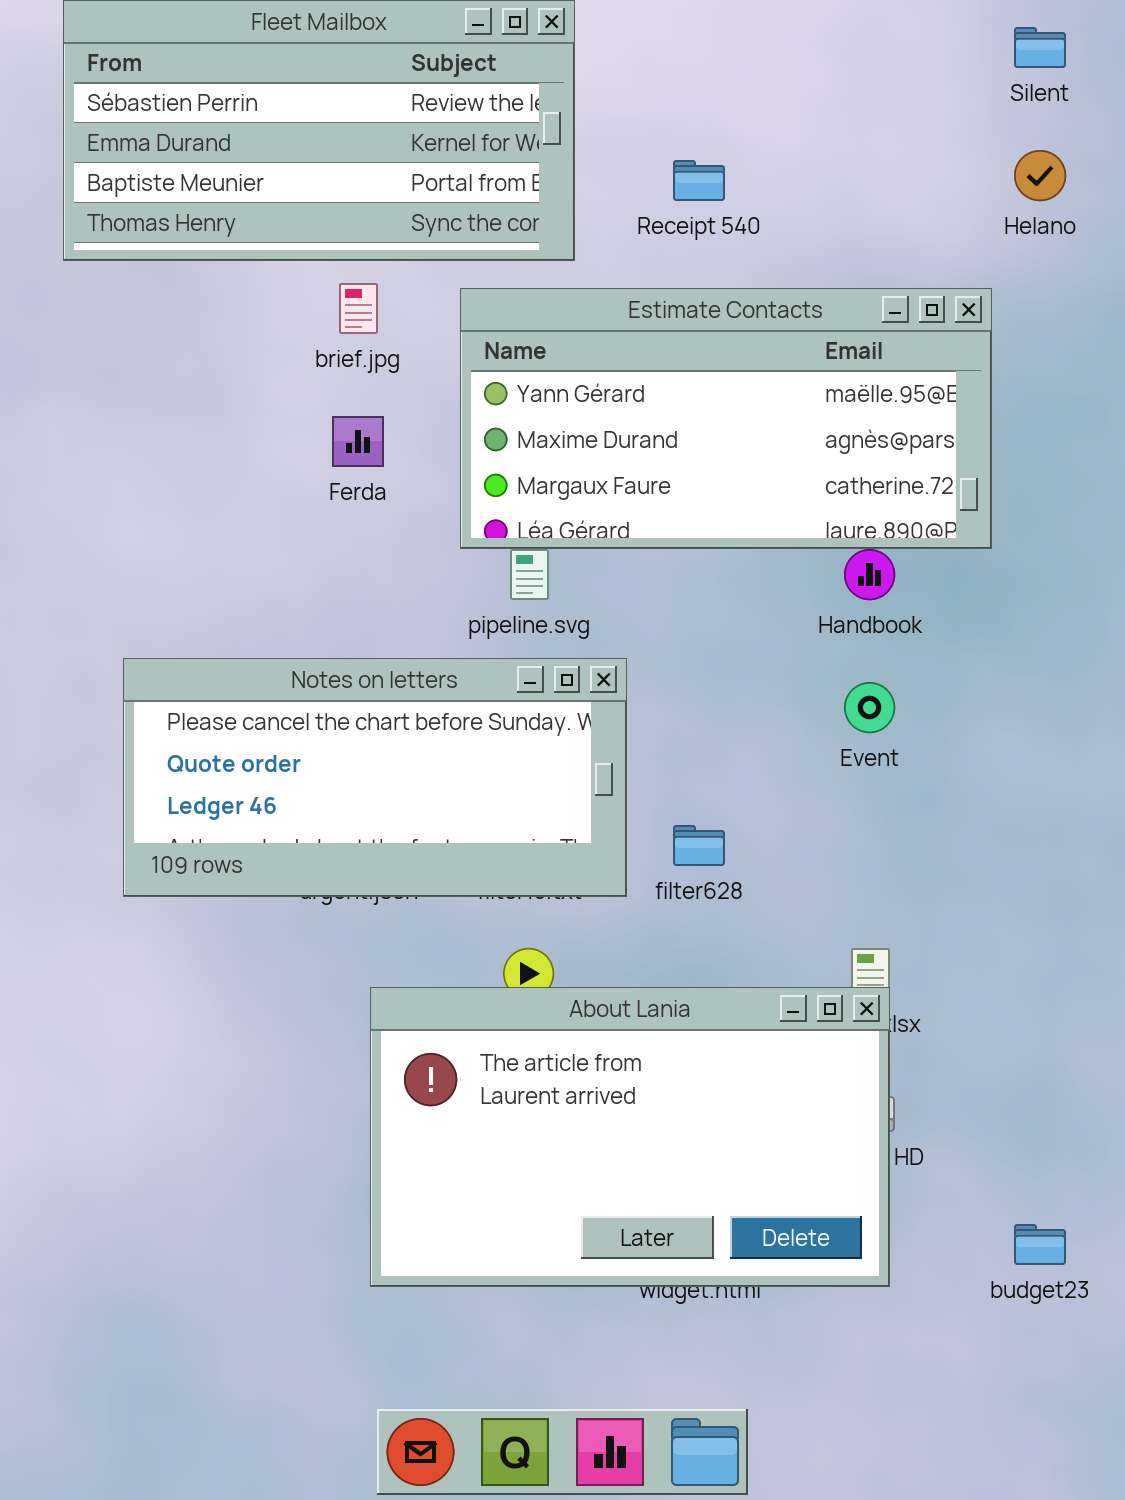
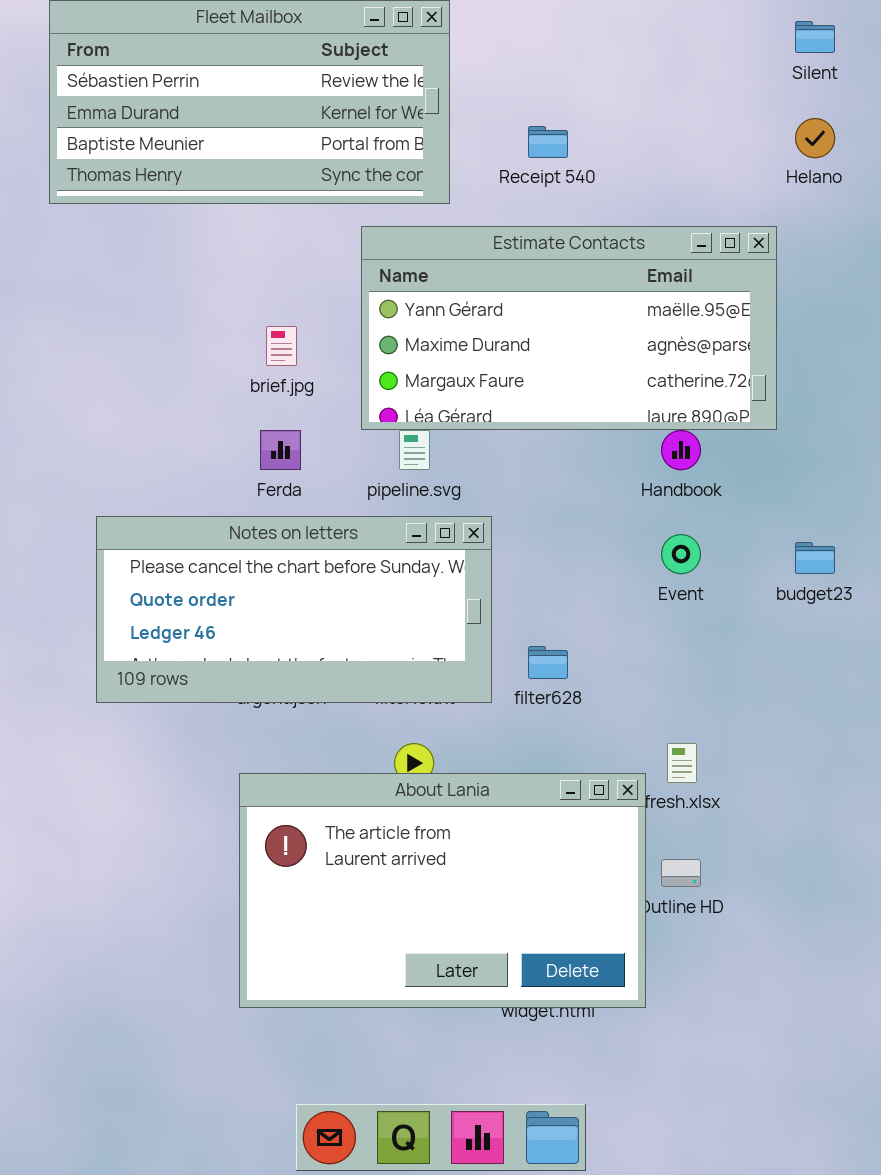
brief.jpg: [339,283,378,334] -> [266,326,297,366], moved
Ferda: [332,416,384,467] -> [260,430,301,470], moved
About Lania: [370,987,890,1287] -> [239,773,646,1008], moved
budget23: [1014,1224,1066,1265] -> [795,542,835,574], moved

